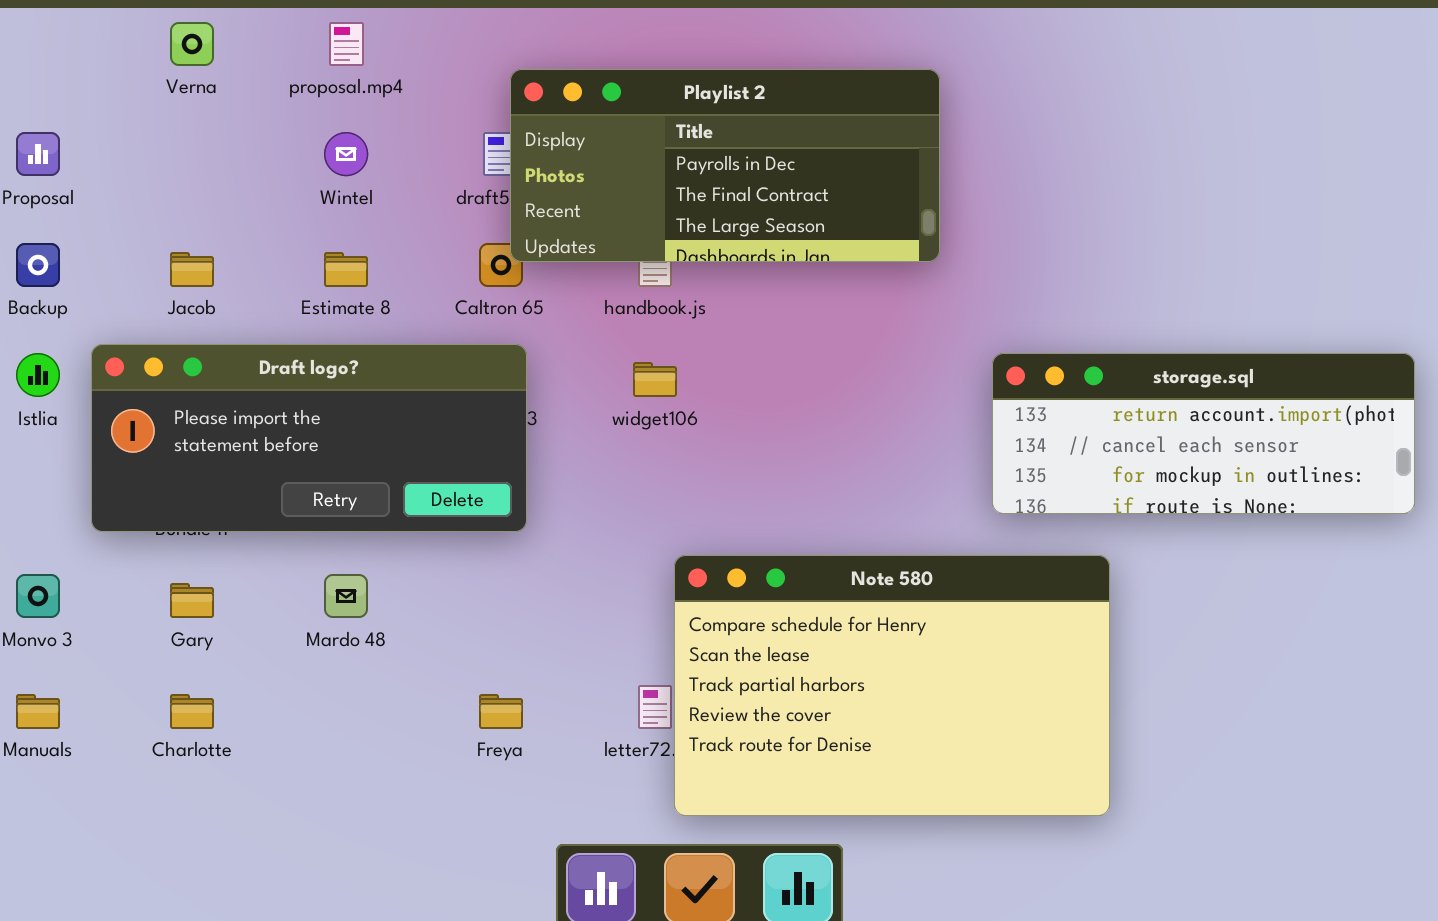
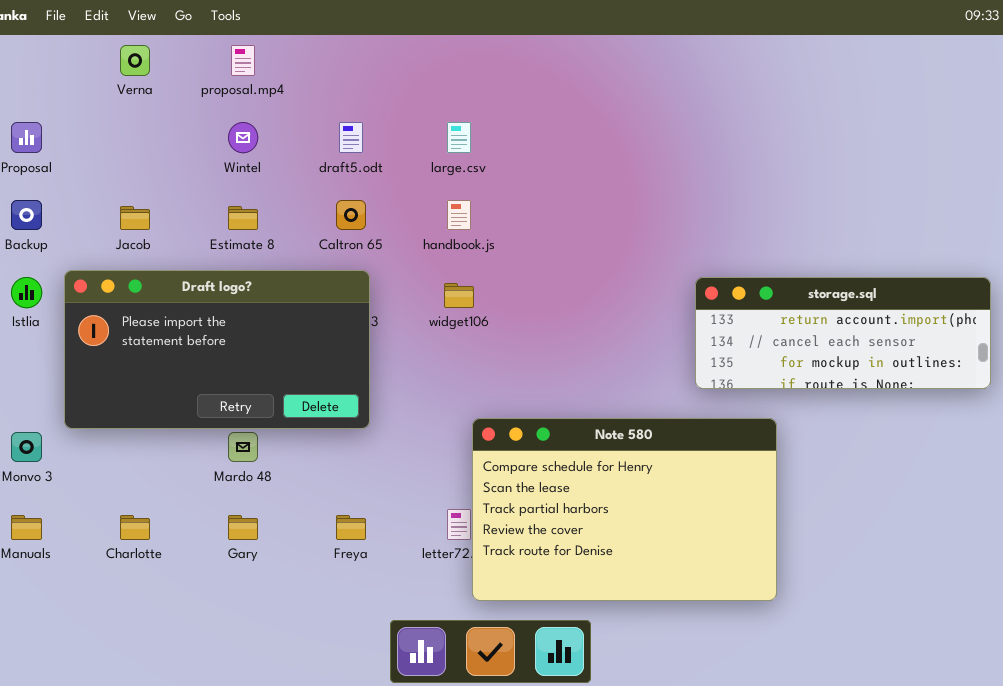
Playlist 2: [510,69,940,262] -> none, closed
Draft logo?: [91,344,527,532] -> [64,270,370,429], resized
Gary: [170,583,214,618] -> [228,515,258,540], moved

